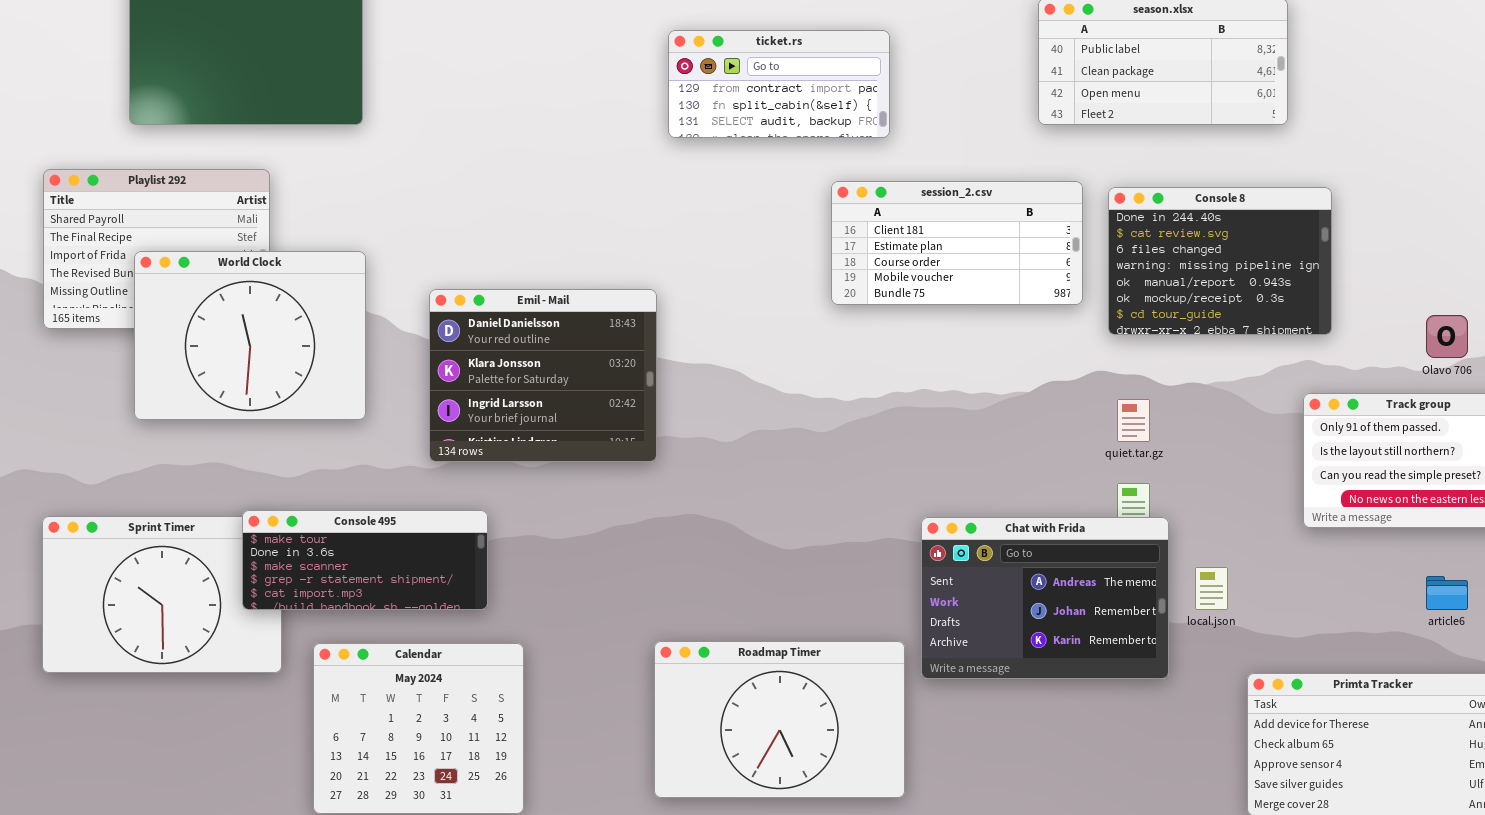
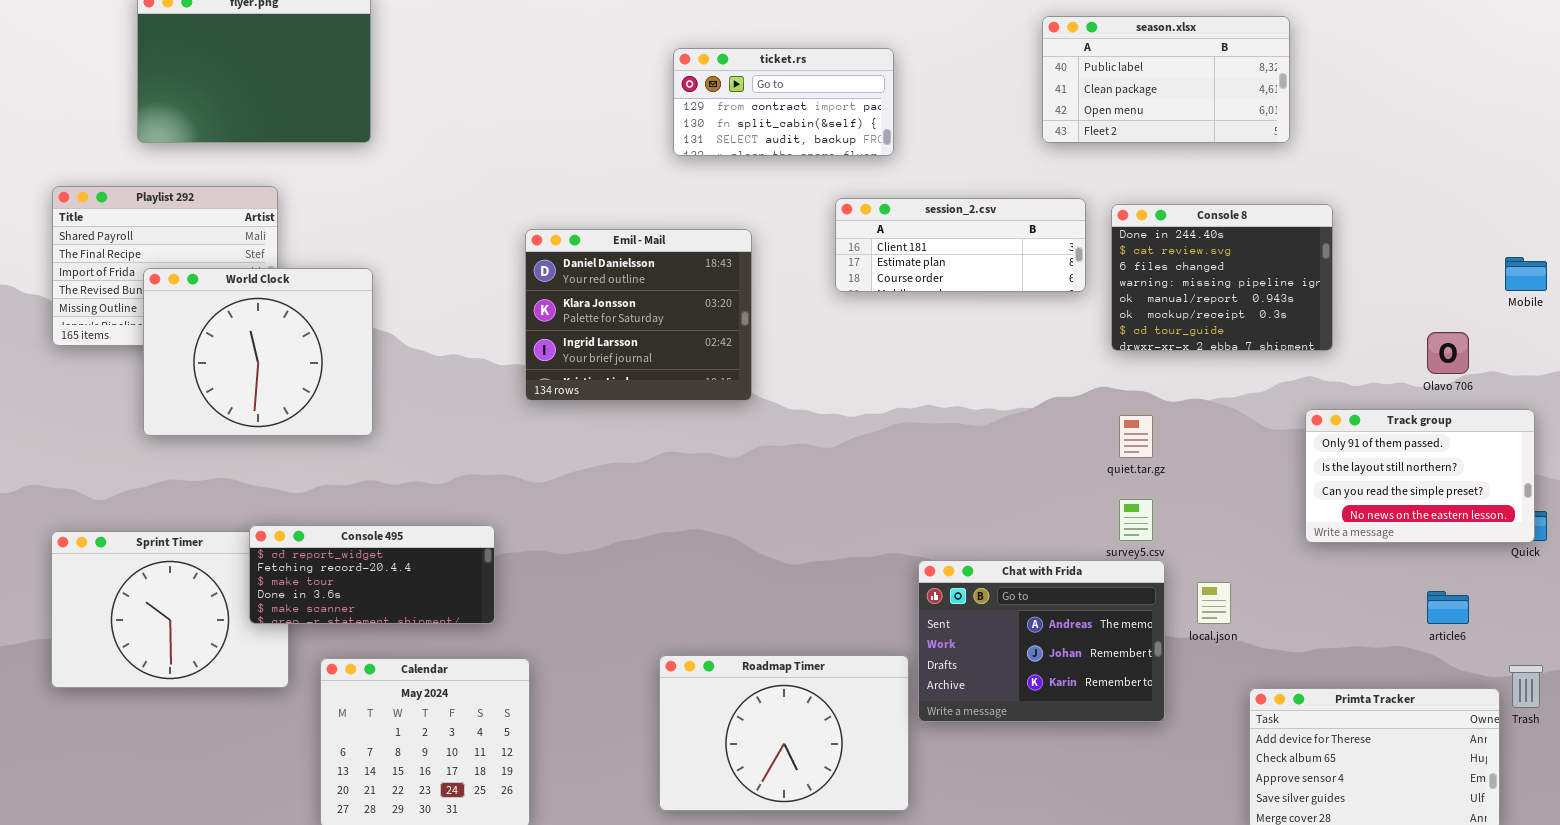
session_2.csv: [831,181,1083,305] -> [835,198,1086,292], resized
Emil - Mail: [429,289,657,462] -> [525,229,752,401], moved
Console 495: [242,510,488,610] -> [249,525,495,624], scrolled up 2 rows
Chat with Frida: [921,517,1169,679] -> [918,560,1165,722], moved

